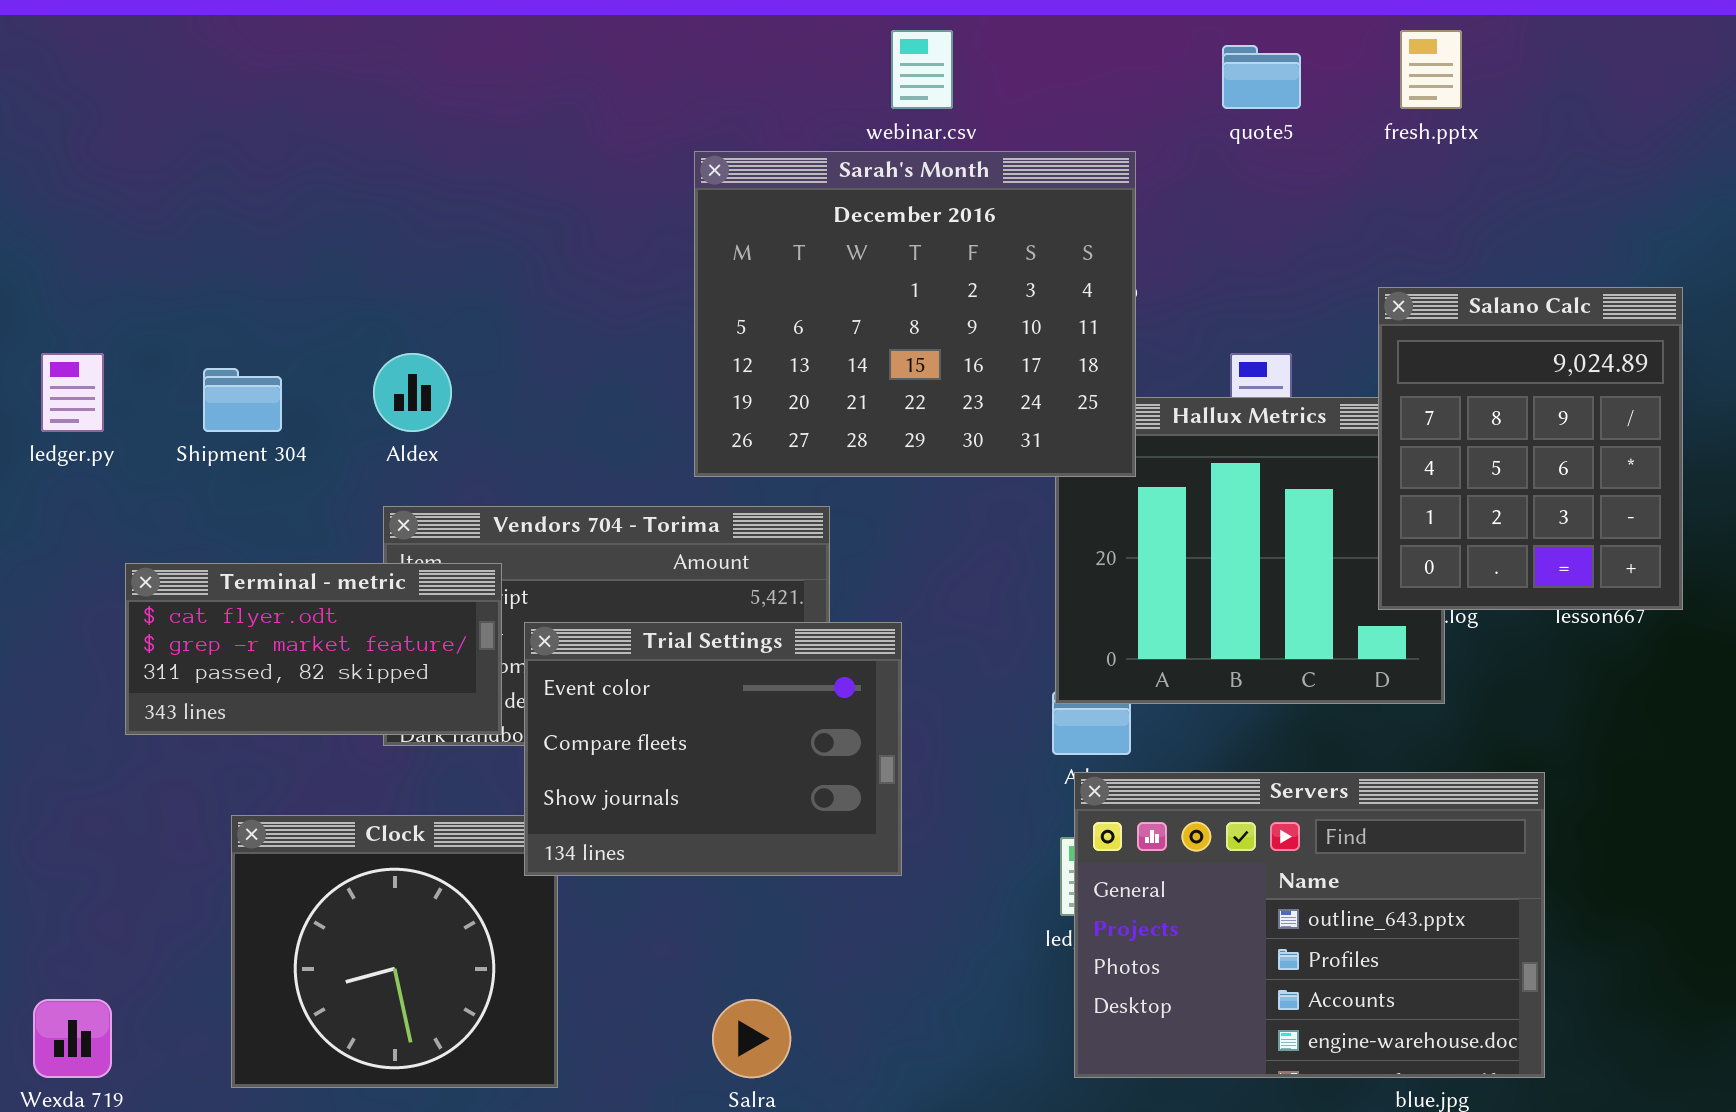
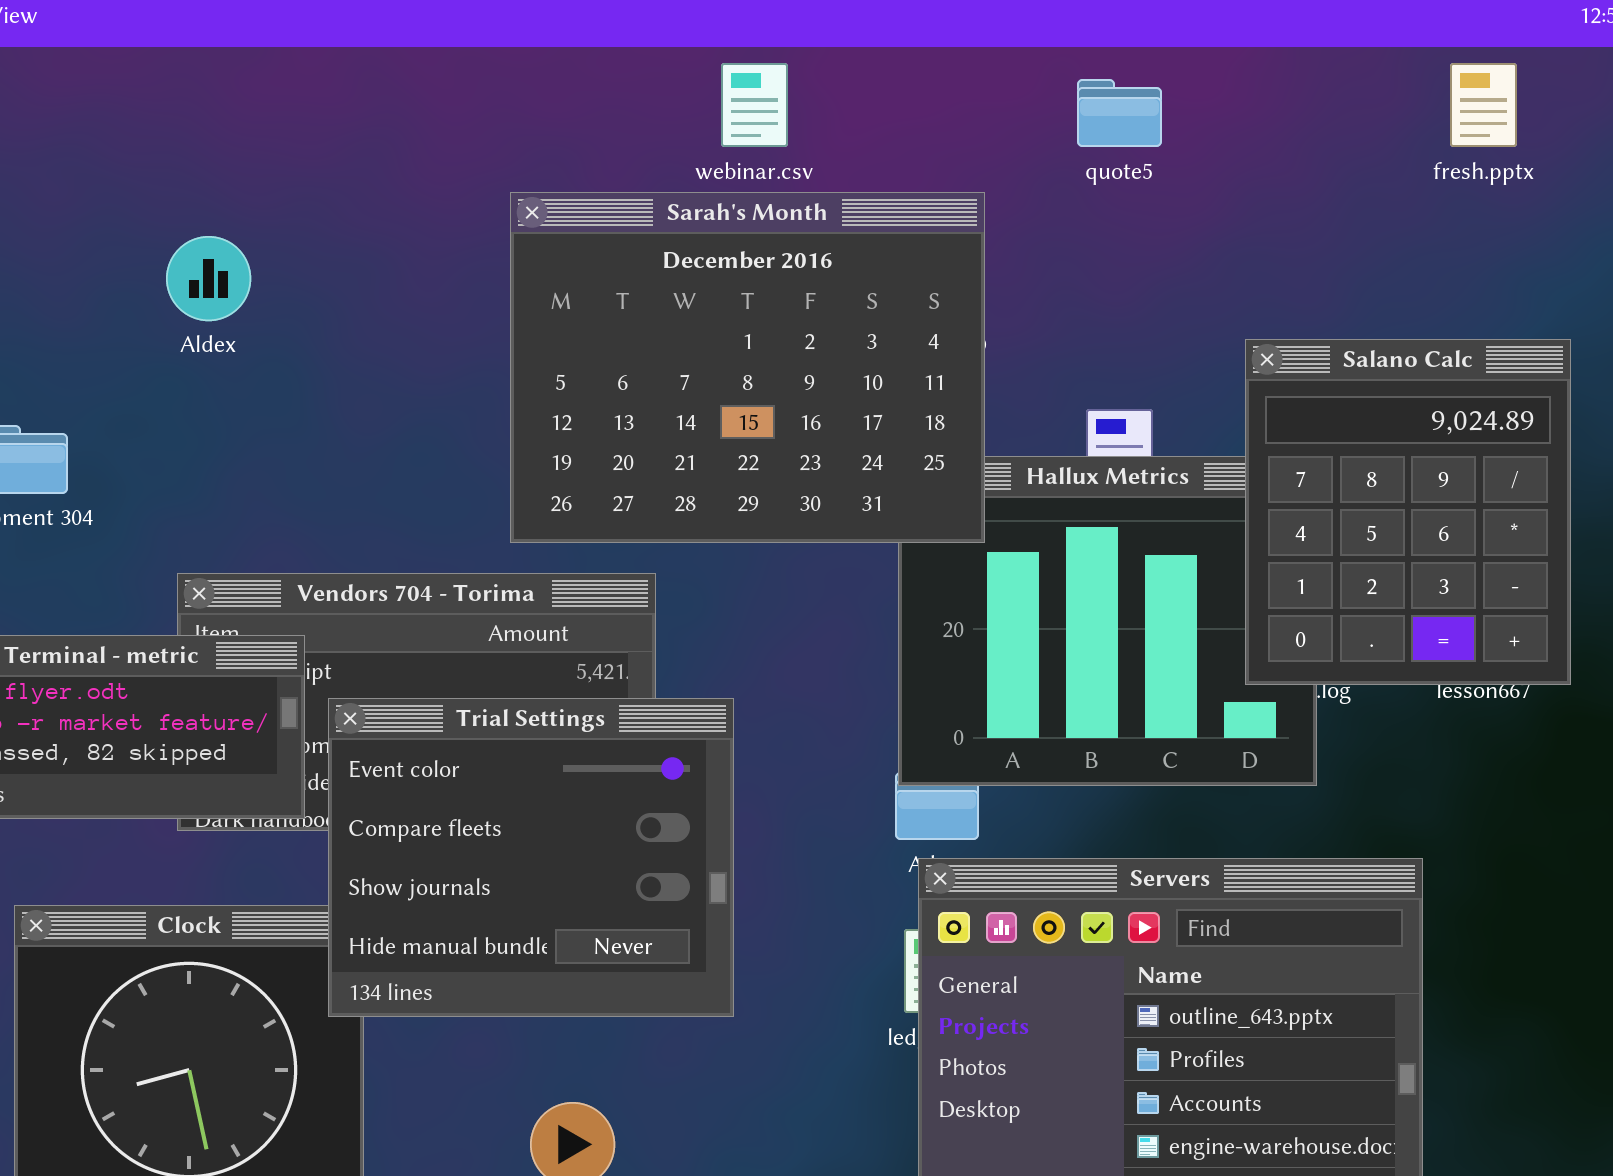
fresh.pptx: [1400,30,1462,109] -> [1450,63,1517,147], moved
Aldex: [373,353,452,432] -> [166,236,251,321], moved
Trial Settings: [524,622,902,876] -> [328,698,734,1017], resized

